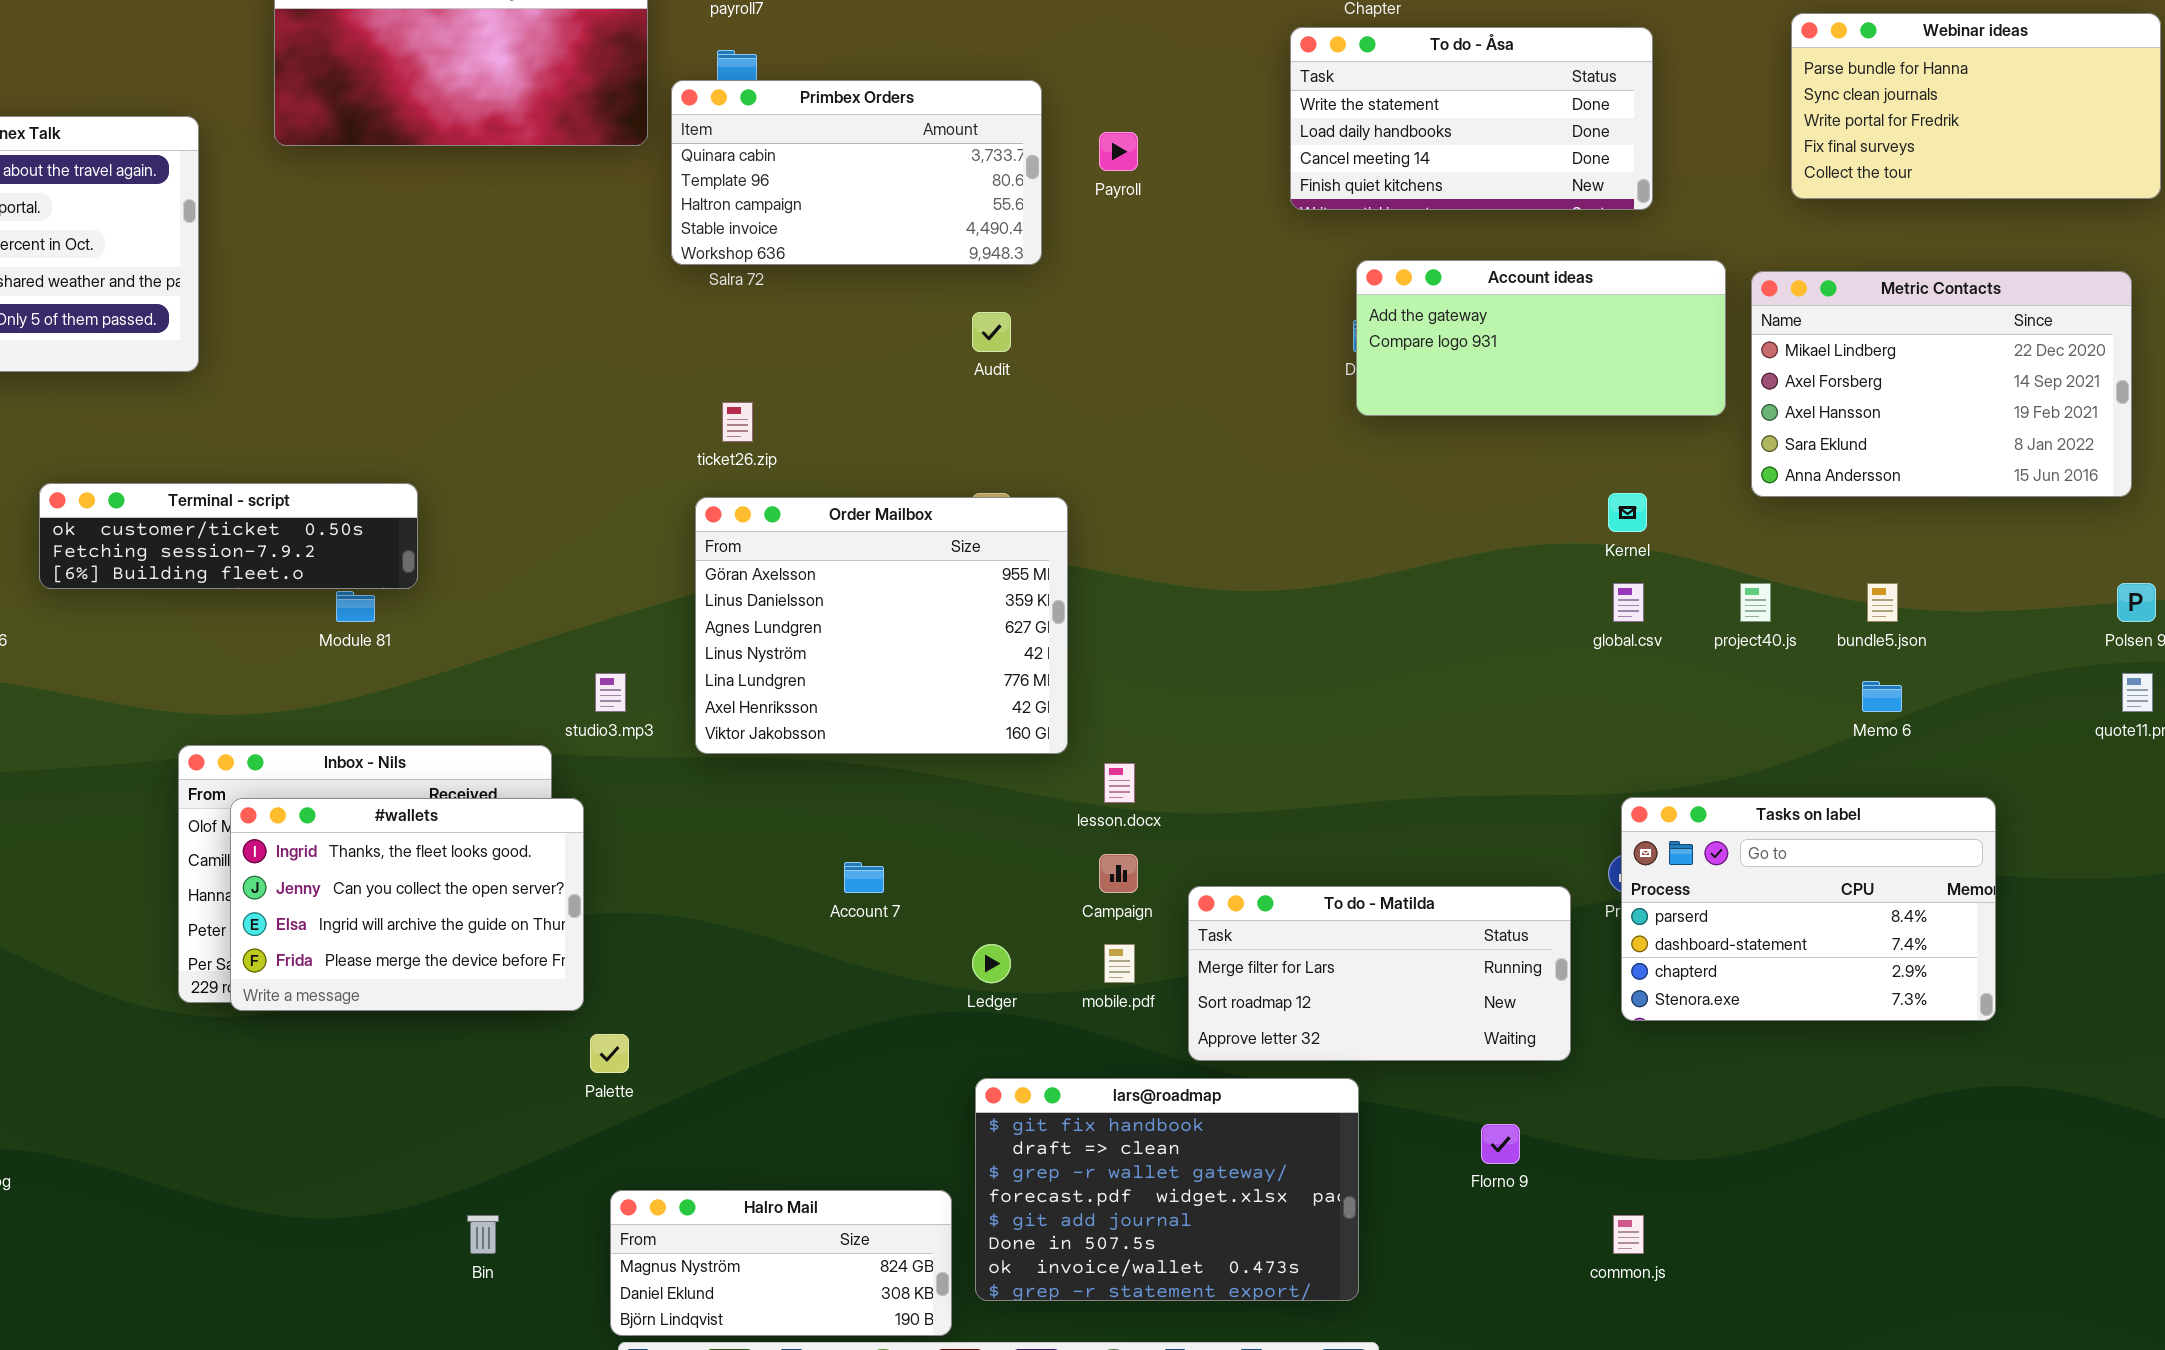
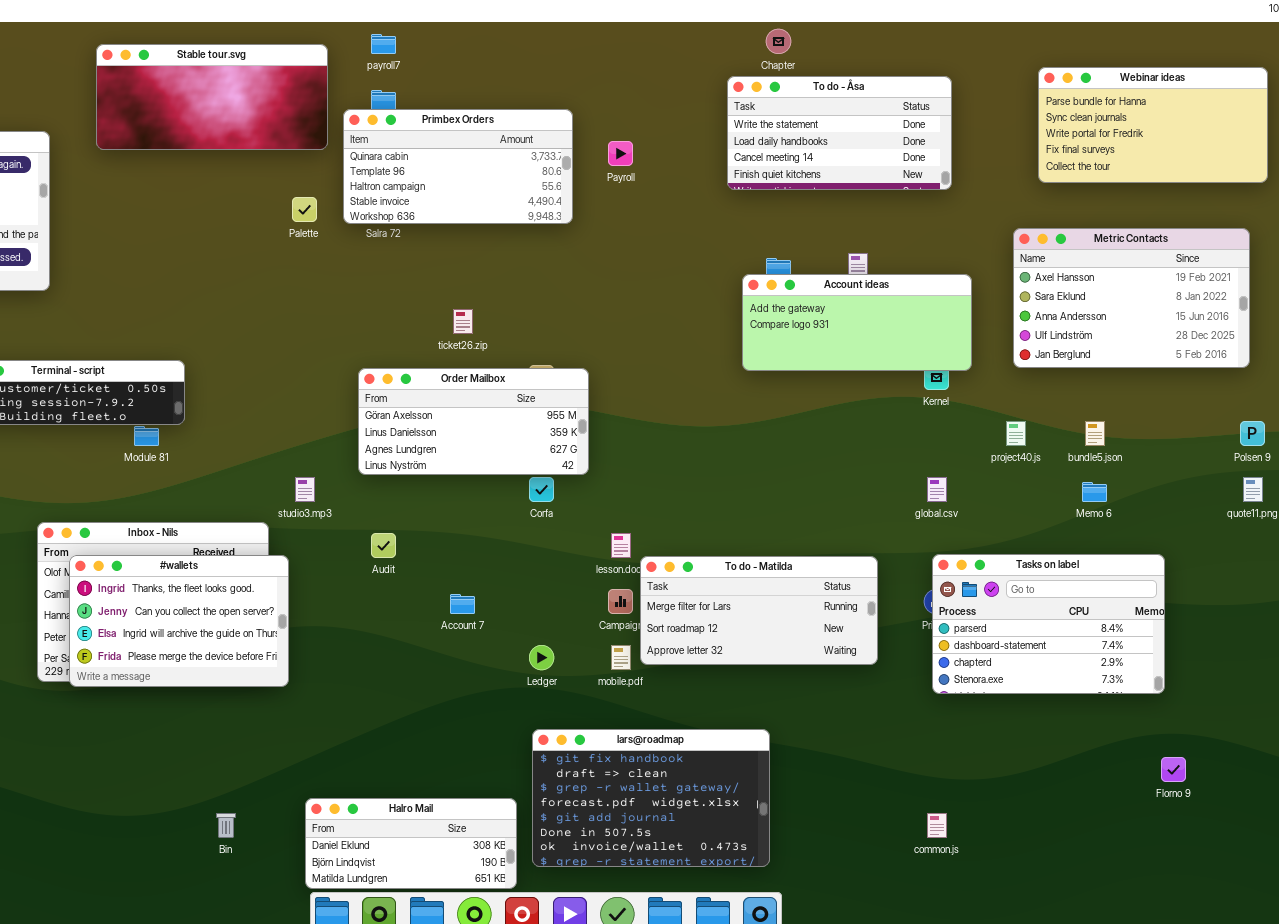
Account ideas: [1356,260,1726,416] -> [742,274,972,371], moved
Metric Contacts: [1751,271,2132,497] -> [1013,228,1250,368], scrolled down 2 rows
Audit: [972,312,1011,352] -> [371,533,396,558], moved
ticket26.zip: [722,402,753,442] -> [453,309,473,334], moved
Order Mailbox: [695,497,1068,754] -> [358,368,589,475], resized
global.csv: [1613,583,1644,622] -> [927,477,947,502], moved
To do - Matilda: [1188,886,1571,1061] -> [640,556,878,665], moved
Palette: [590,1034,629,1073] -> [292,197,317,222], moved
Florno 9: [1481,1124,1520,1164] -> [1161,757,1186,782], moved
Halro Mail: [610,1190,952,1336] -> [305,798,517,889], scrolled down 1 row

